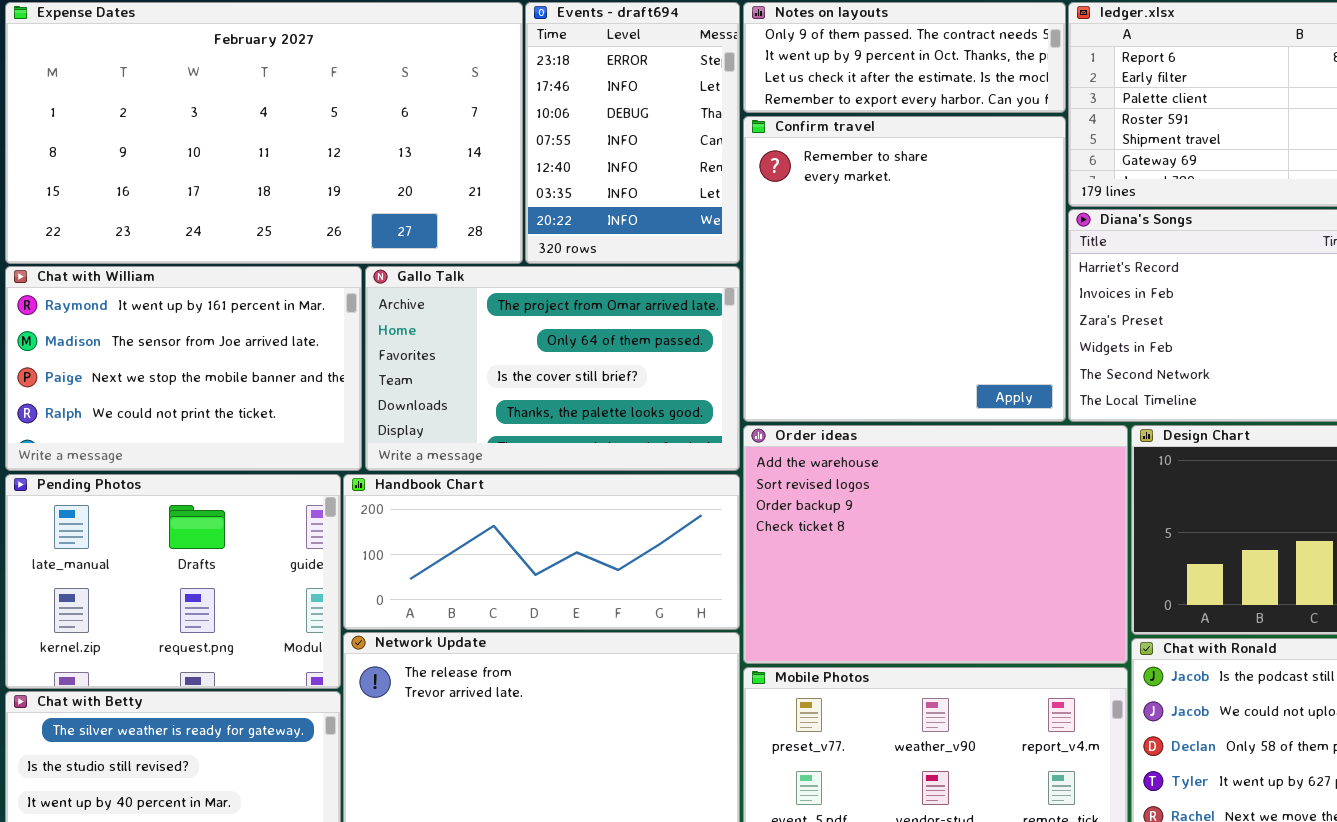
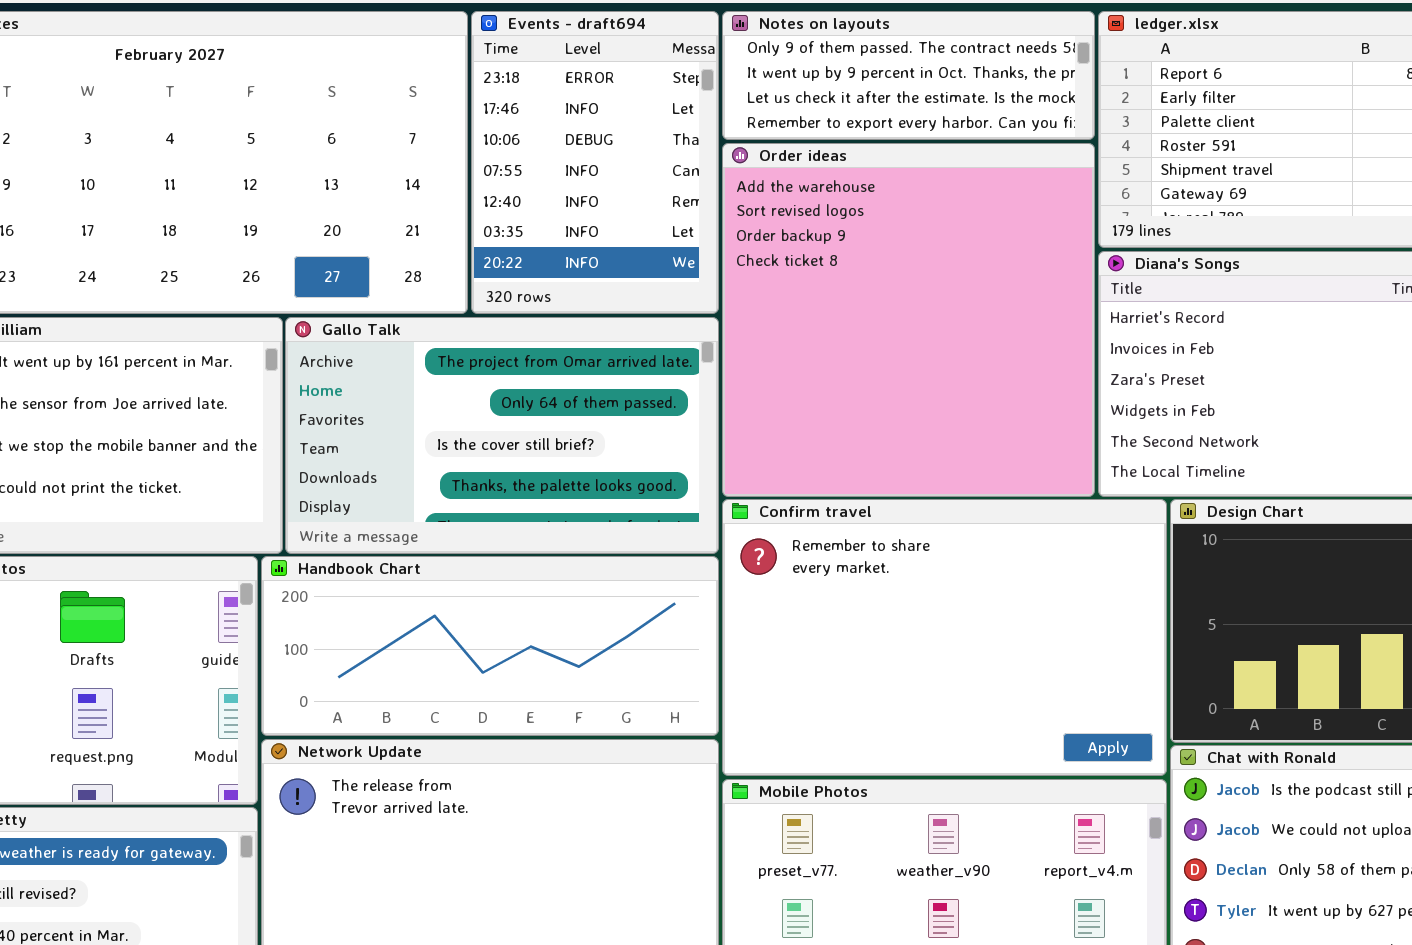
Confirm travel: [743,116,1066,422] -> [722,499,1167,776], moved, resized
Order ideas: [743,425,1128,664] -> [722,143,1095,497], moved, resized

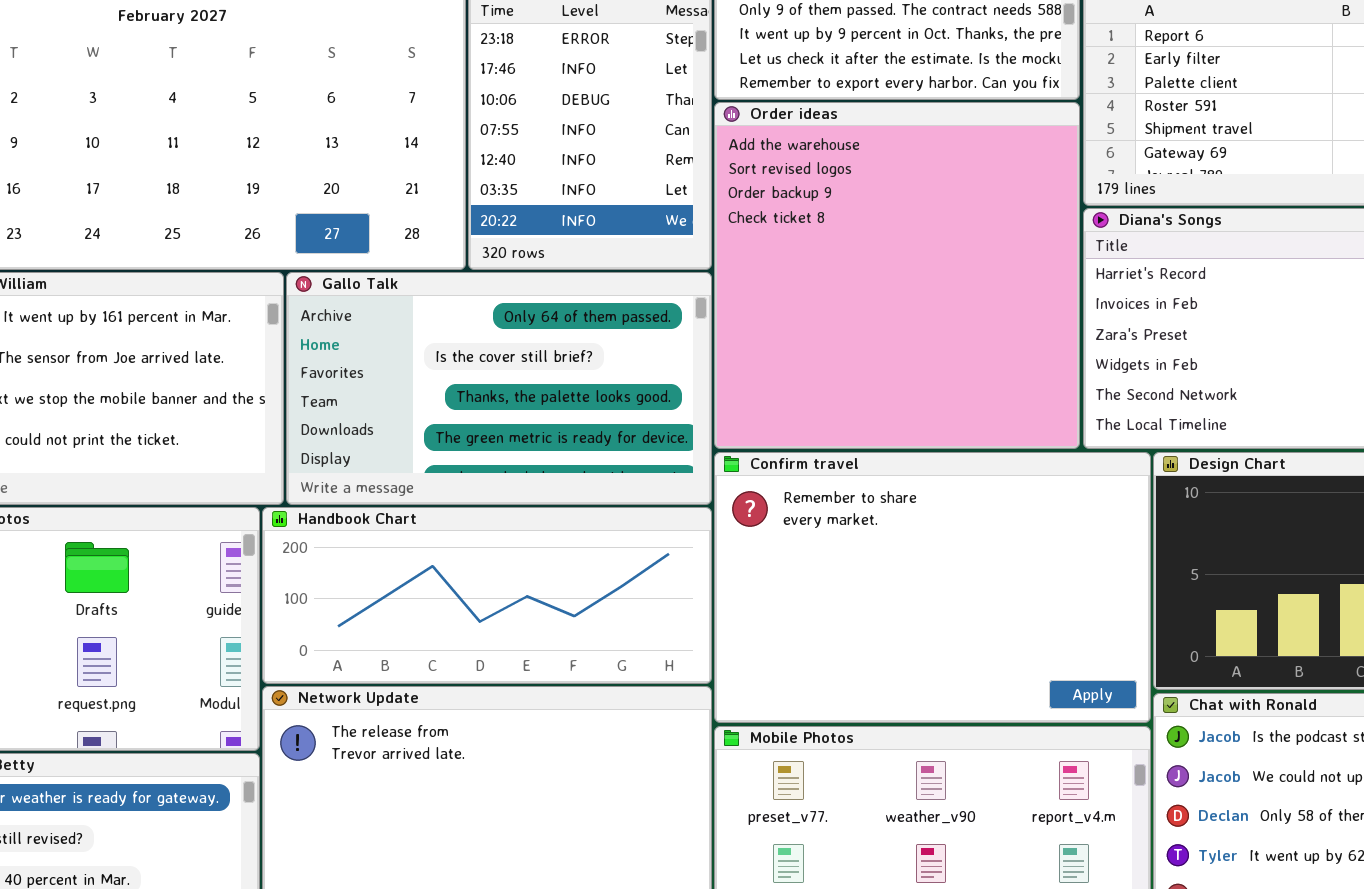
Gallo Talk: [285,317,719,554] -> [286,272,712,505], scrolled down 1 row

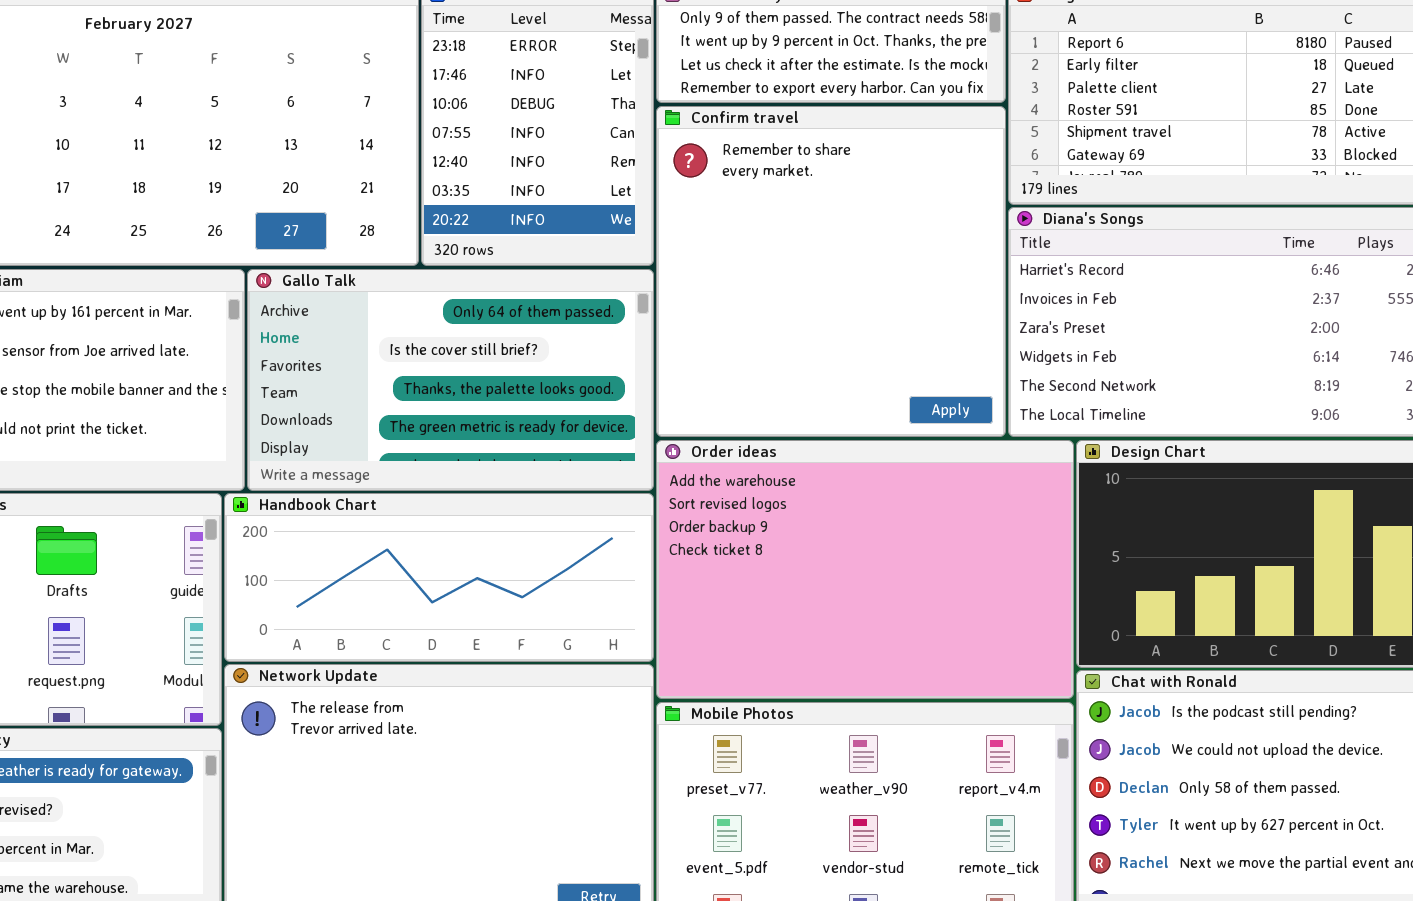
Order ideas: [714,102,1080,449] -> [656,440,1074,699], moved, resized
Confirm travel: [714,452,1151,723] -> [656,106,1006,437], moved, resized

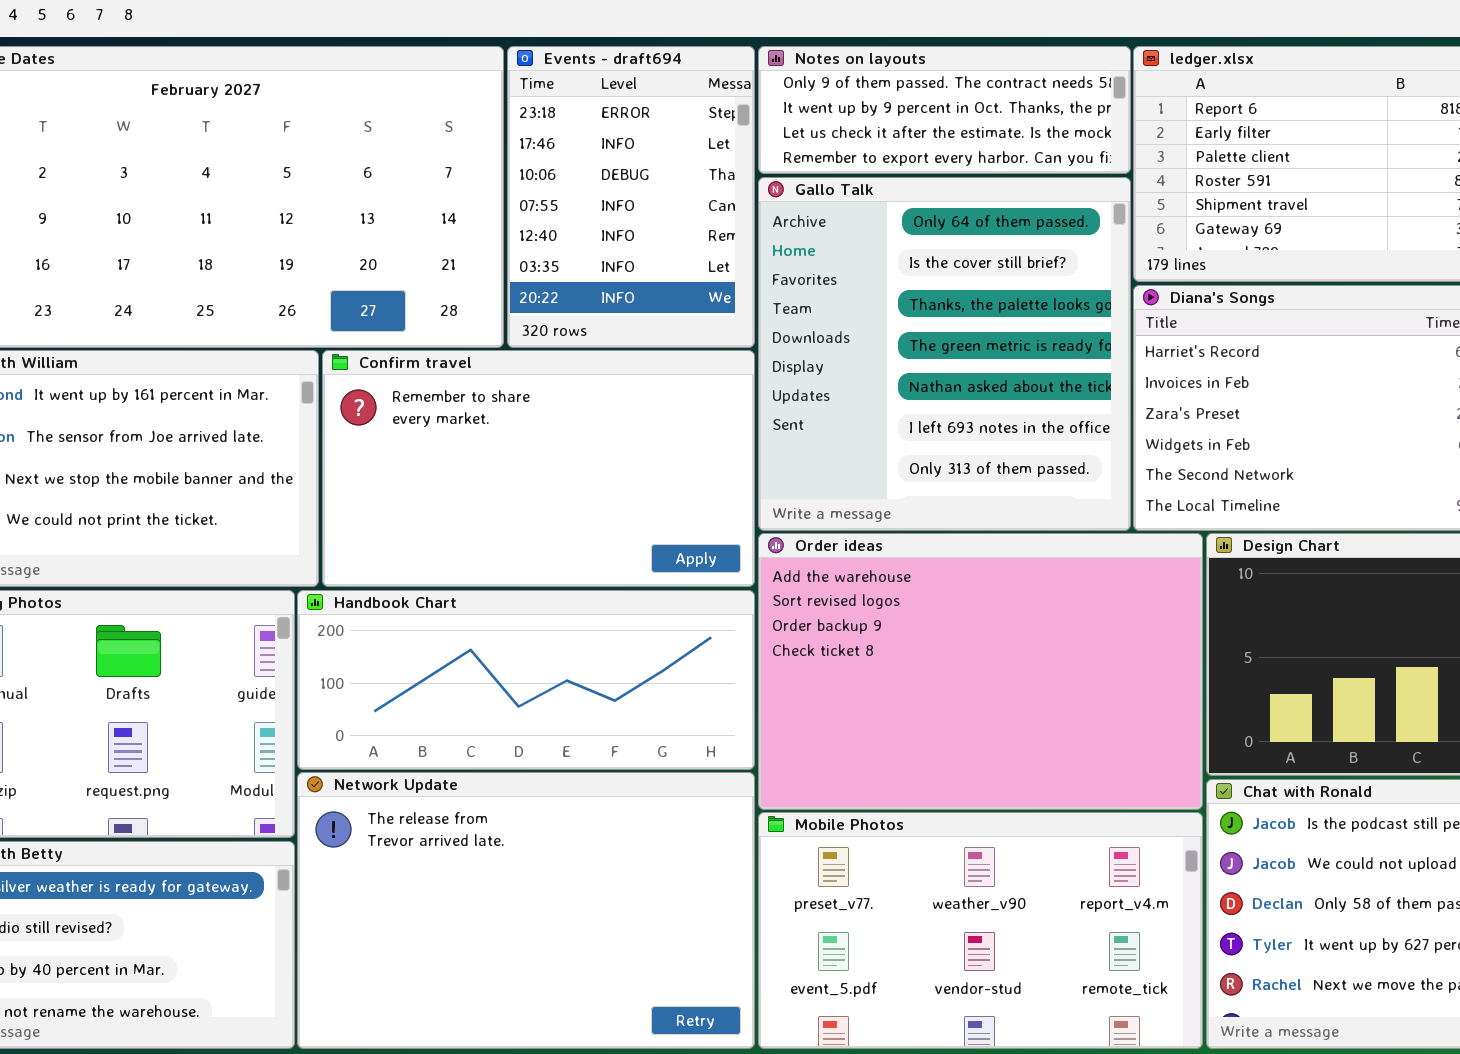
Confirm travel: [656,106,1006,437] -> [322,350,755,587], moved, resized
Gallo Talk: [247,269,654,491] -> [758,177,1131,531], moved, resized

